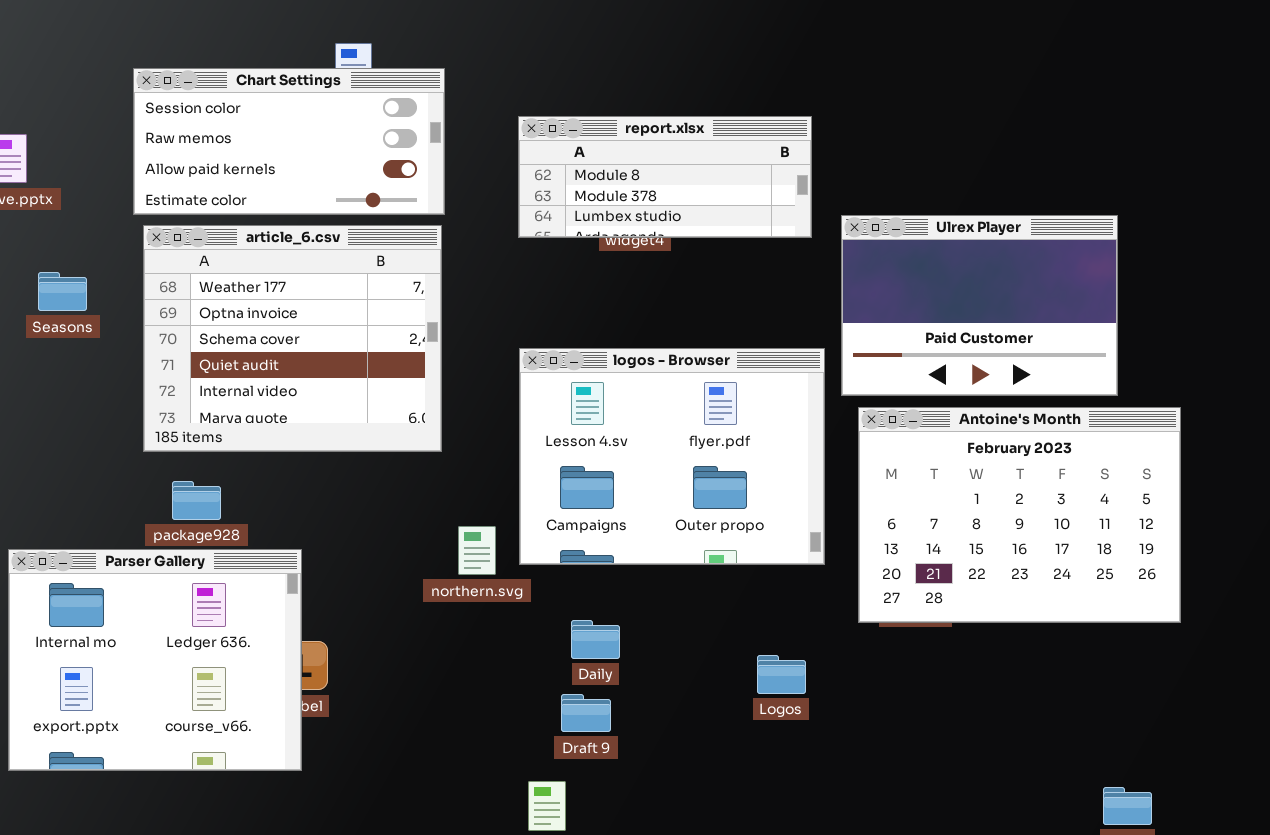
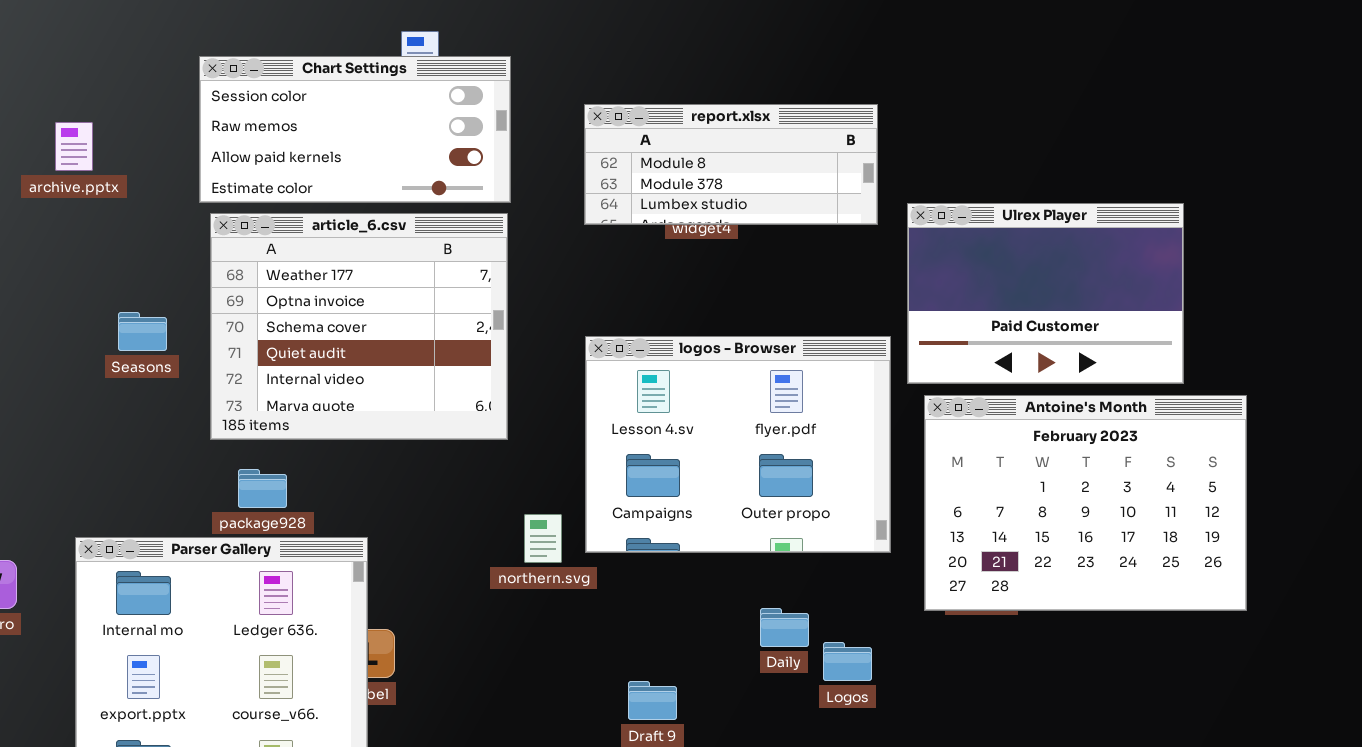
Seasons: [38,272,87,311] -> [118,312,167,351], moved
Daily: [571,620,620,659] -> [760,608,809,647], moved

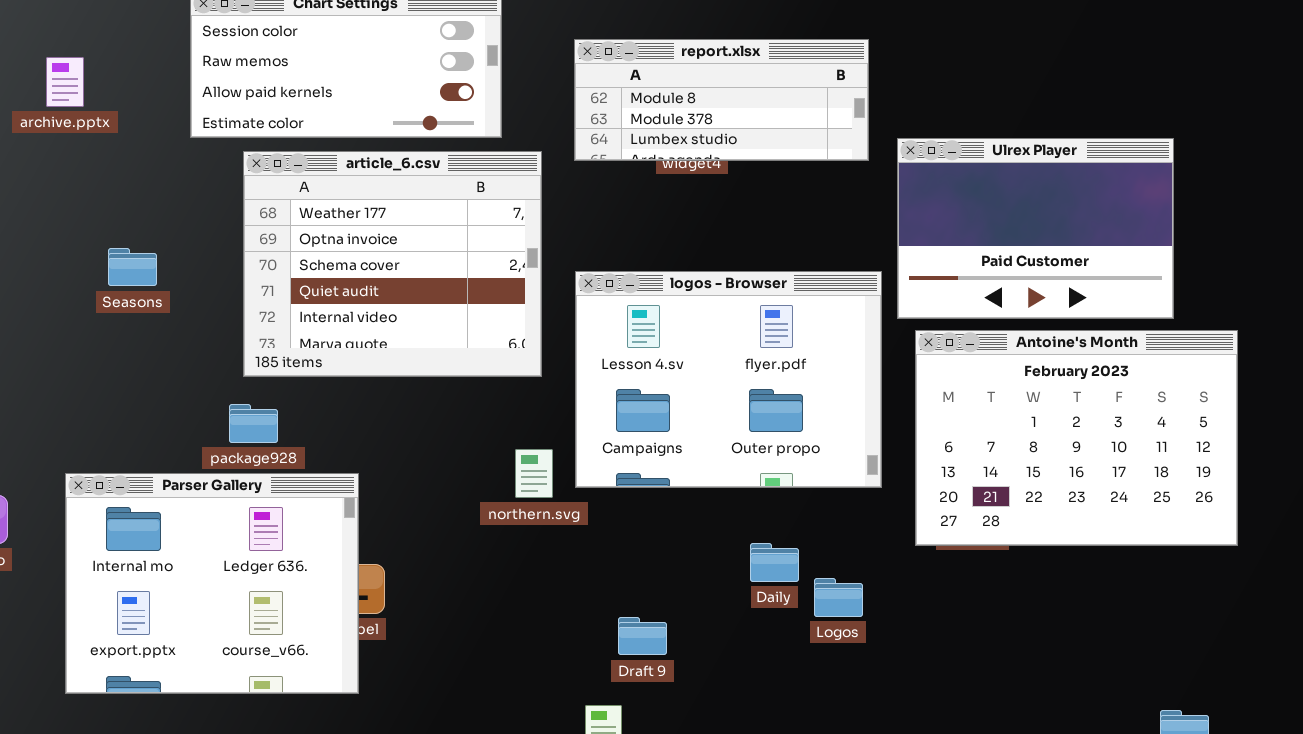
article_6.csv: [210,213,508,440] -> [243,151,542,377], moved

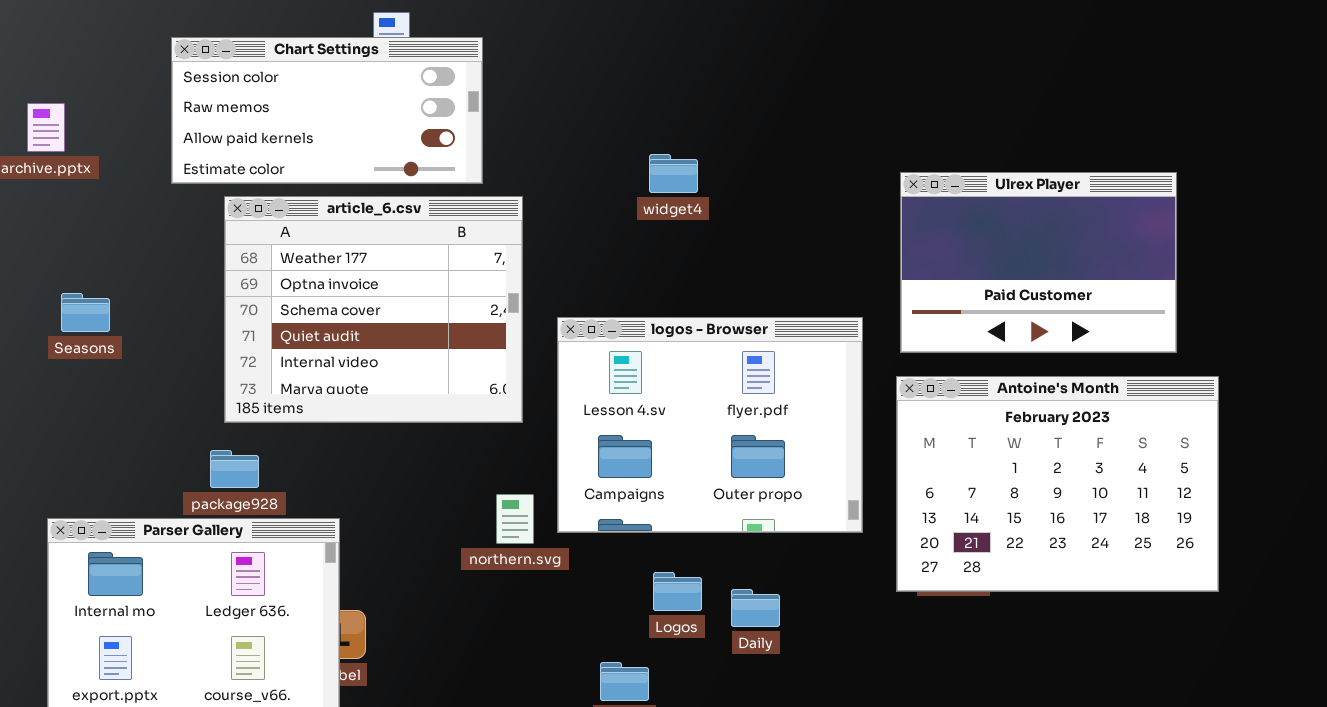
report.xlsx: [574,39,869,161] -> none, closed
Ulrex Player: [897,138,1174,319] -> [900,172,1177,353], moved
Seasons: [108,248,157,286] -> [61,293,110,332], moved
Logos: [814,578,863,617] -> [653,572,702,611], moved

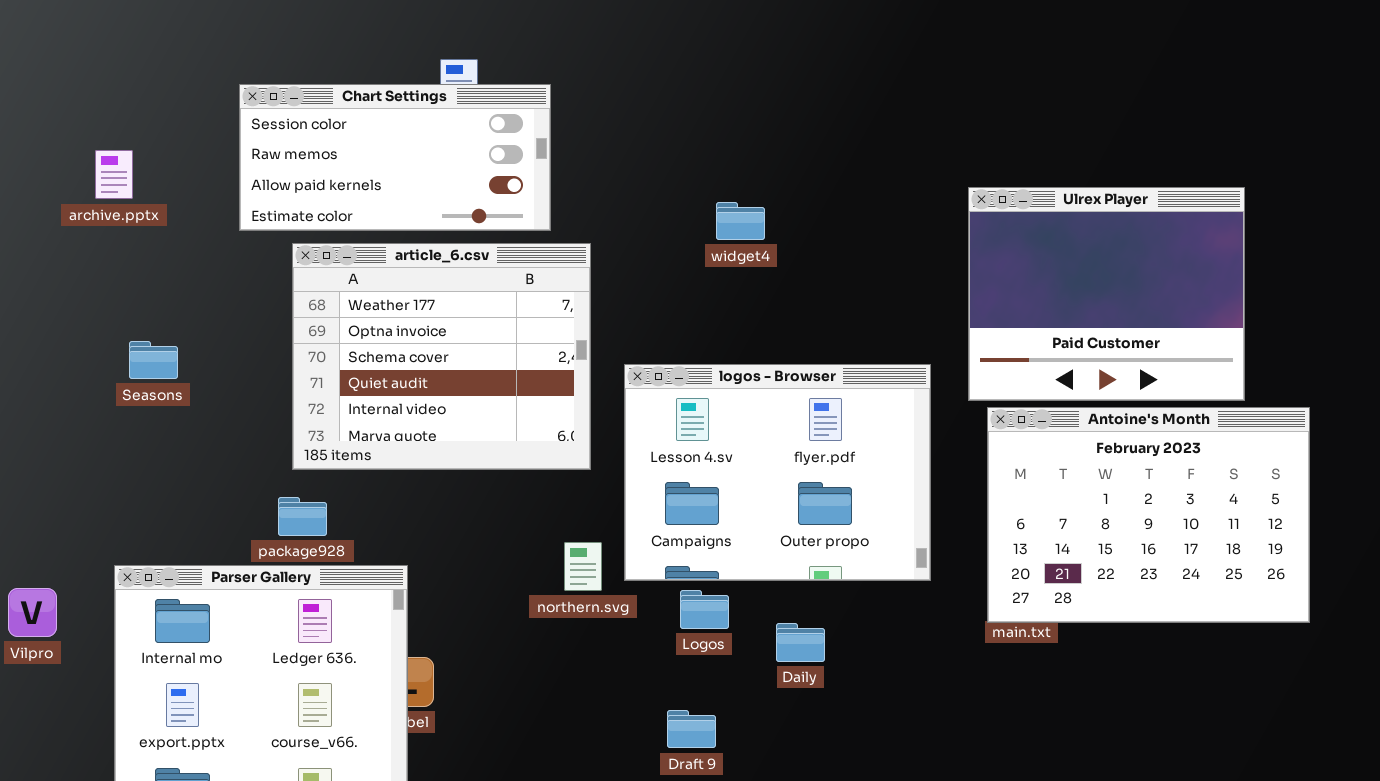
Ulrex Player: [900,172,1177,353] -> [968,187,1245,401], resized
Antoine's Month: [896,376,1219,592] -> [987,407,1310,623], moved
Logos: [653,572,702,611] -> [680,590,729,629], moved
Daily: [731,589,780,627] -> [776,623,825,662], moved

